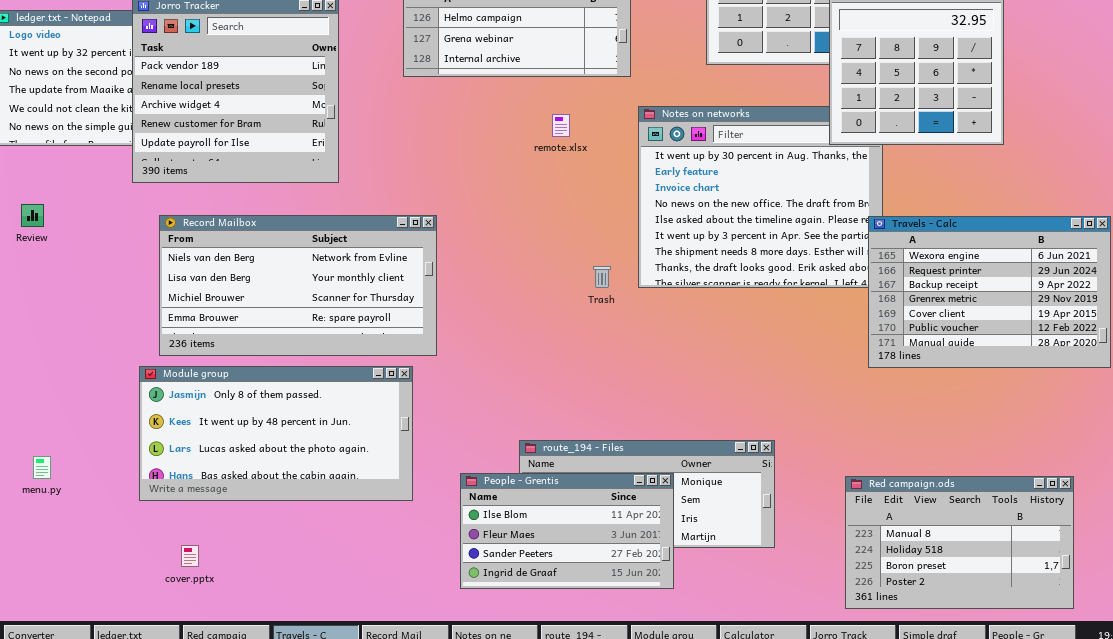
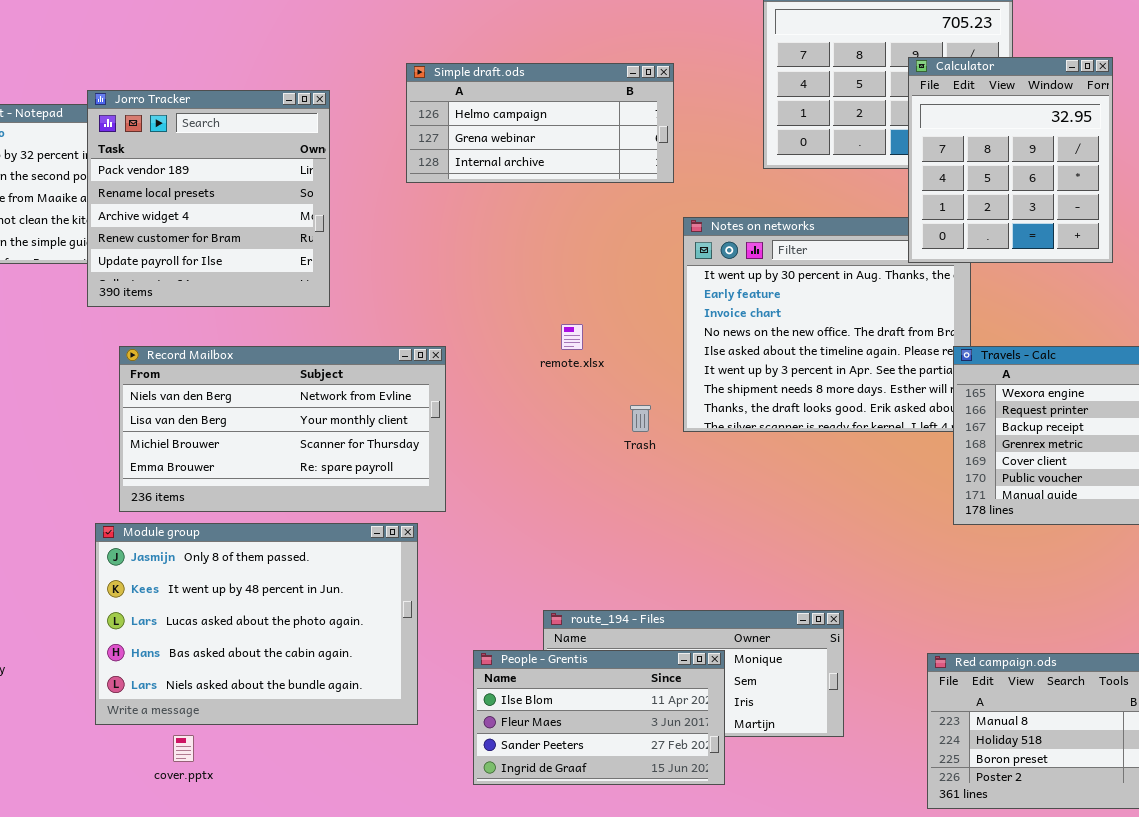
remote.xlsx: [552,114,570,137] -> [561,324,583,350], moved
Module group: [139,366,413,501] -> [95,523,418,725], resized
cover.pptx: [181,545,199,567] -> [173,735,194,762], moved

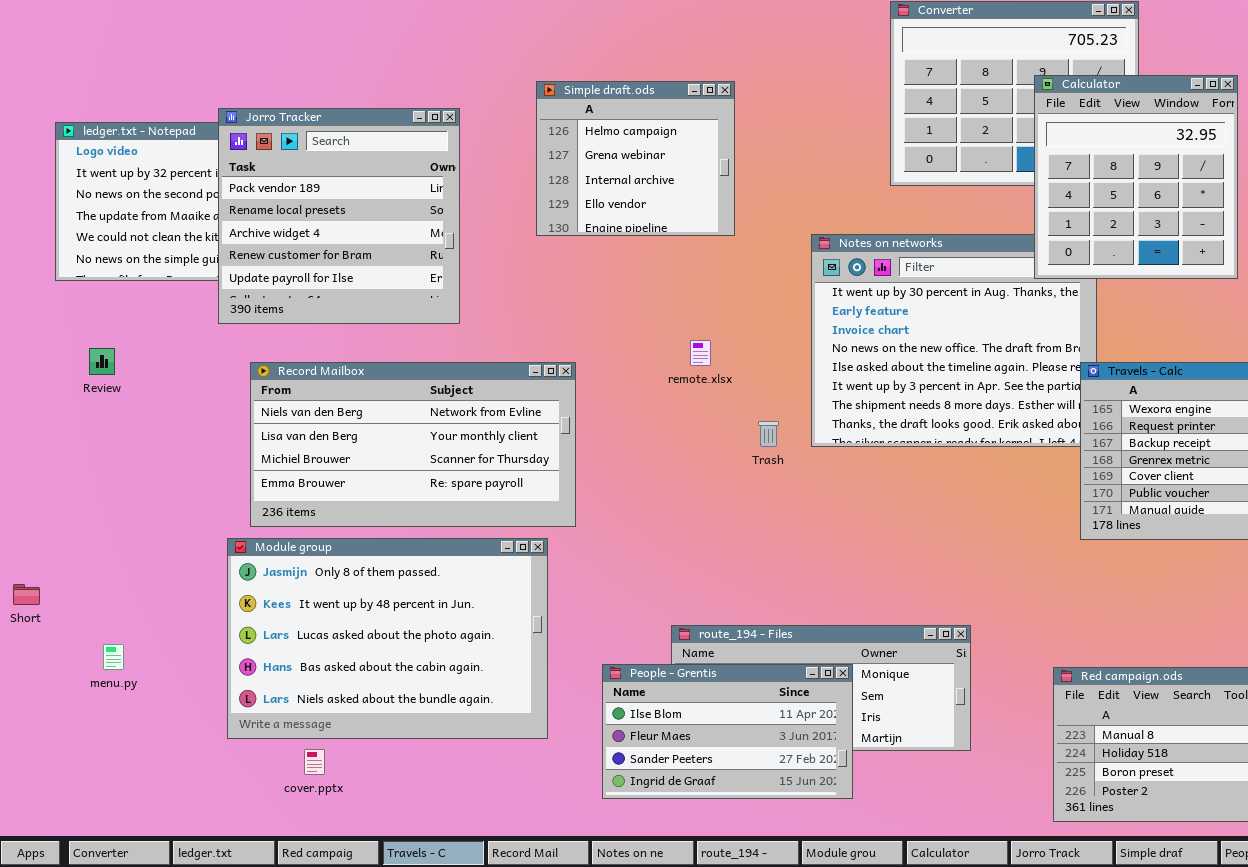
Simple draft.ods: [406,63,674,183] -> [536,81,735,236], resized

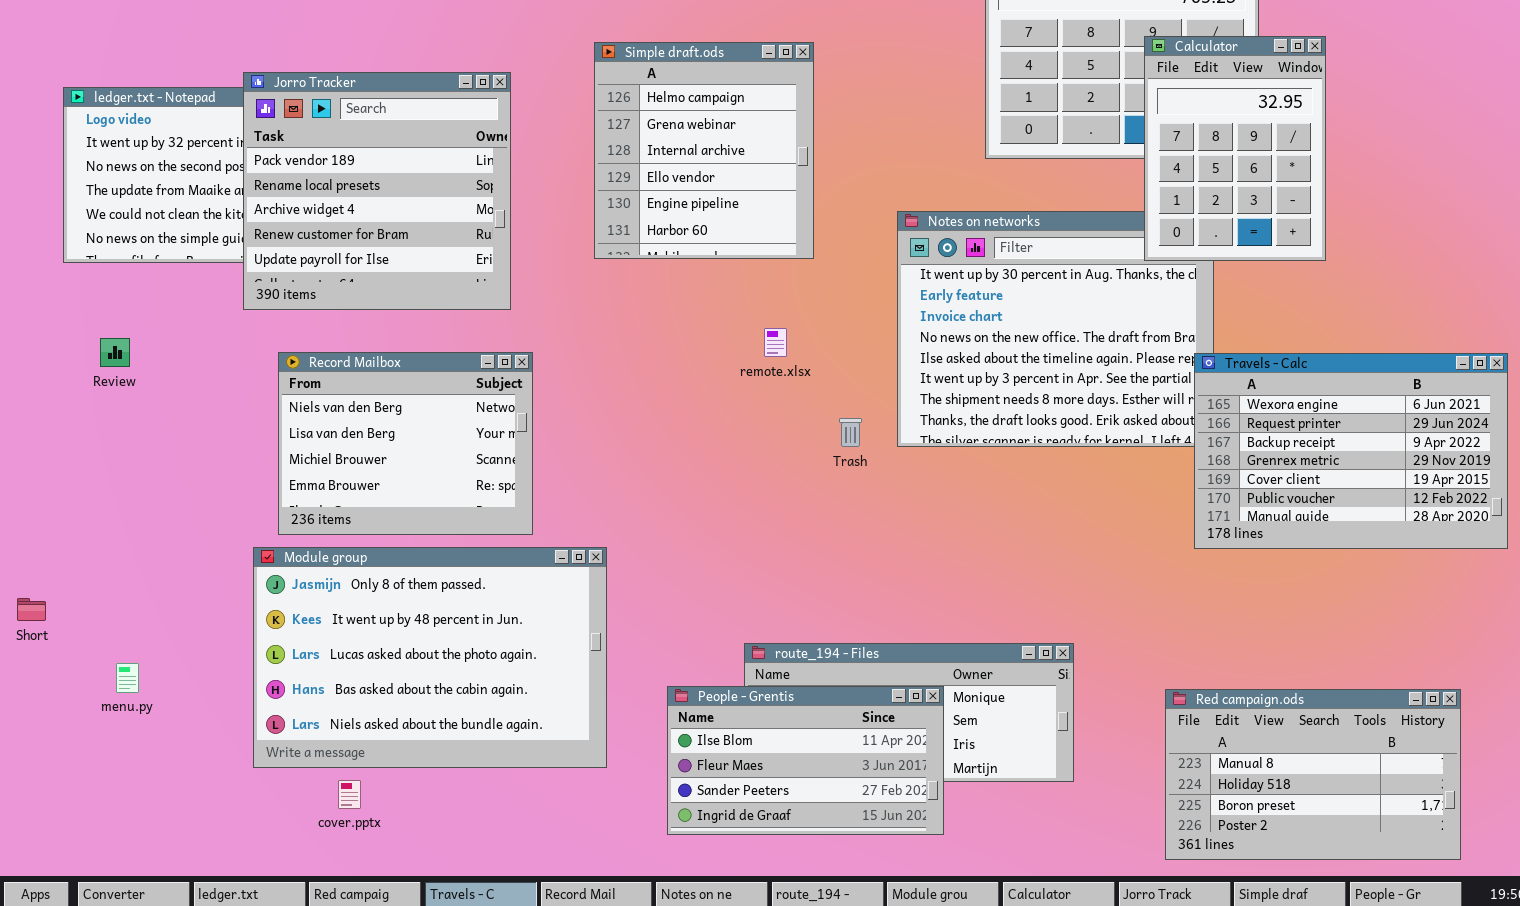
Calculator: [1034,75,1238,279] -> [1144,36,1326,261], resized
Simple draft.ods: [536,81,735,236] -> [594,42,814,259], resized
Record Mailbox: [250,362,576,527] -> [278,352,533,535], resized

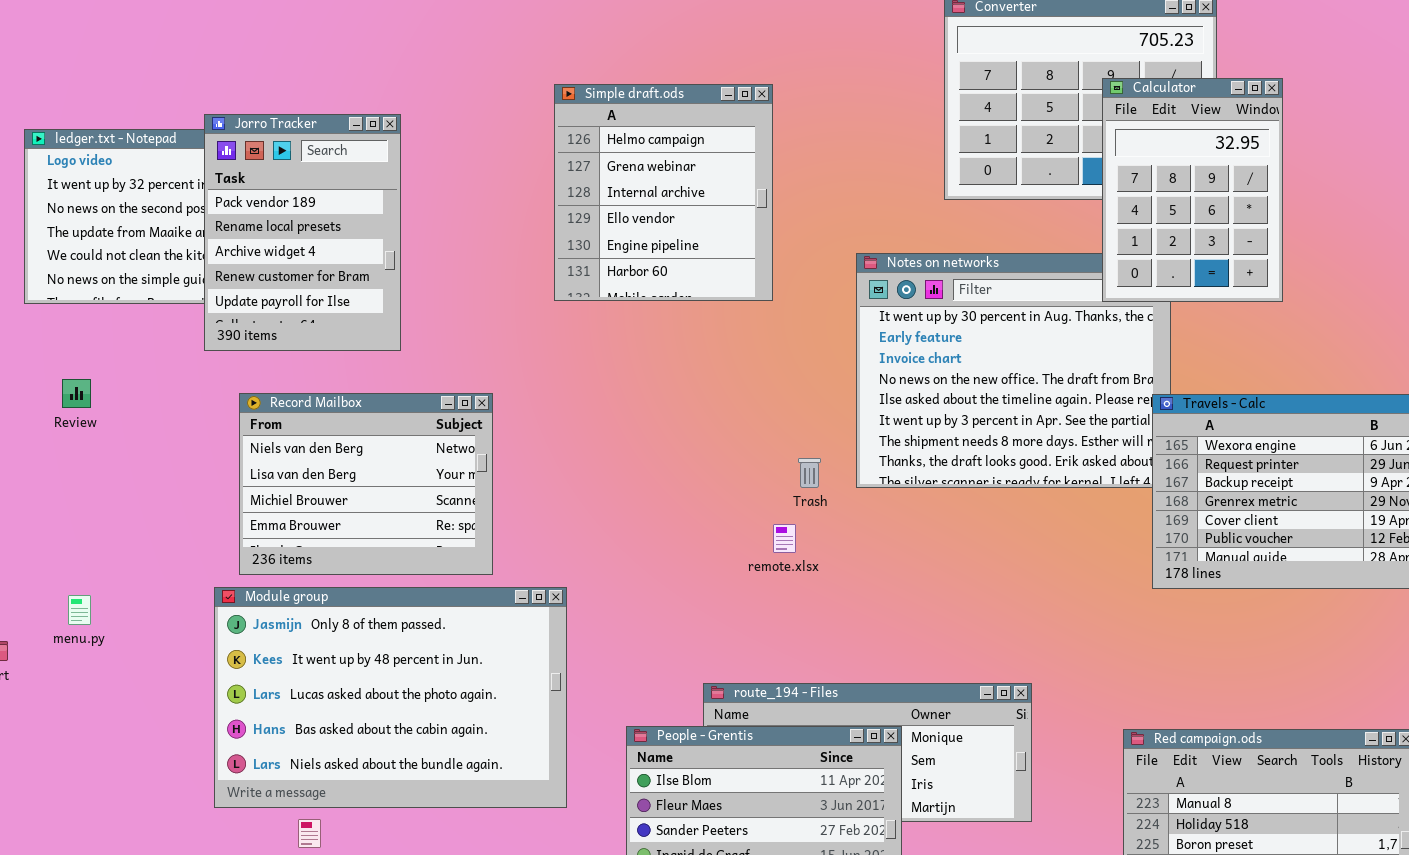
Jorro Tracker: [243,72,511,310] -> [204,114,401,351], resized
remote.xlsx: [764,328,787,357] -> [773,524,796,553], moved
menu.py: [116,663,139,693] -> [68,595,91,625], moved

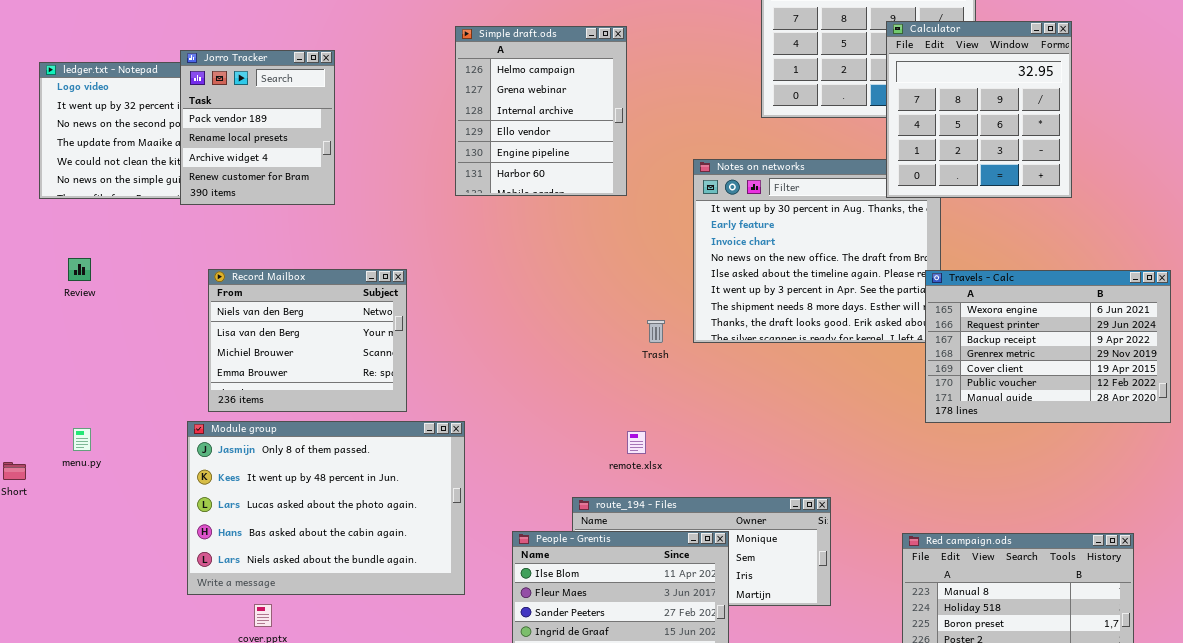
Calculator: [1102,78,1283,302] -> [886,21,1072,198], resized
Jorro Tracker: [204,114,401,351] -> [180,50,335,205], resized
remote.xlsx: [773,524,796,553] -> [627,431,646,454], moved

